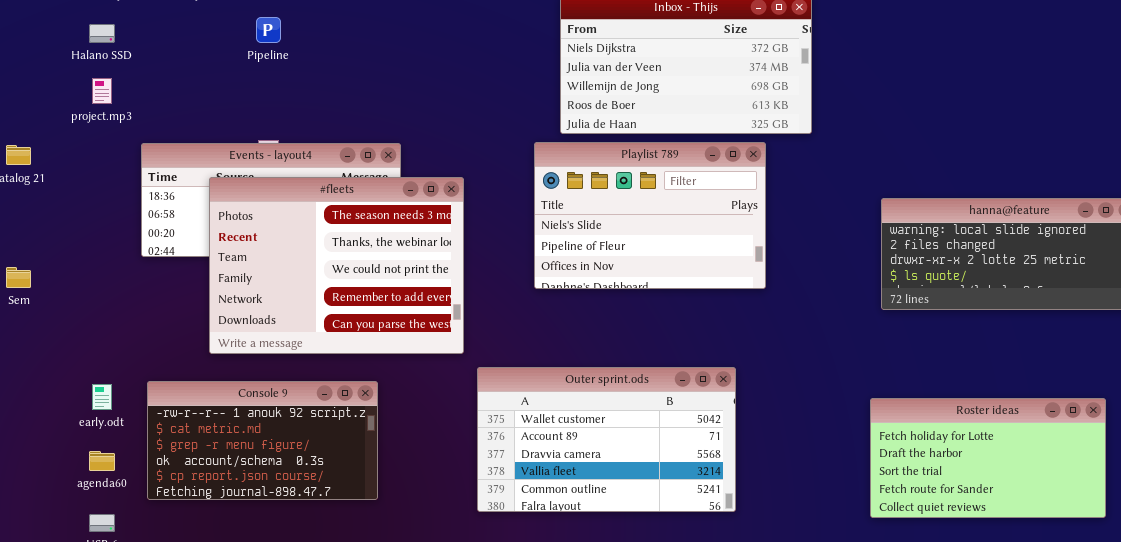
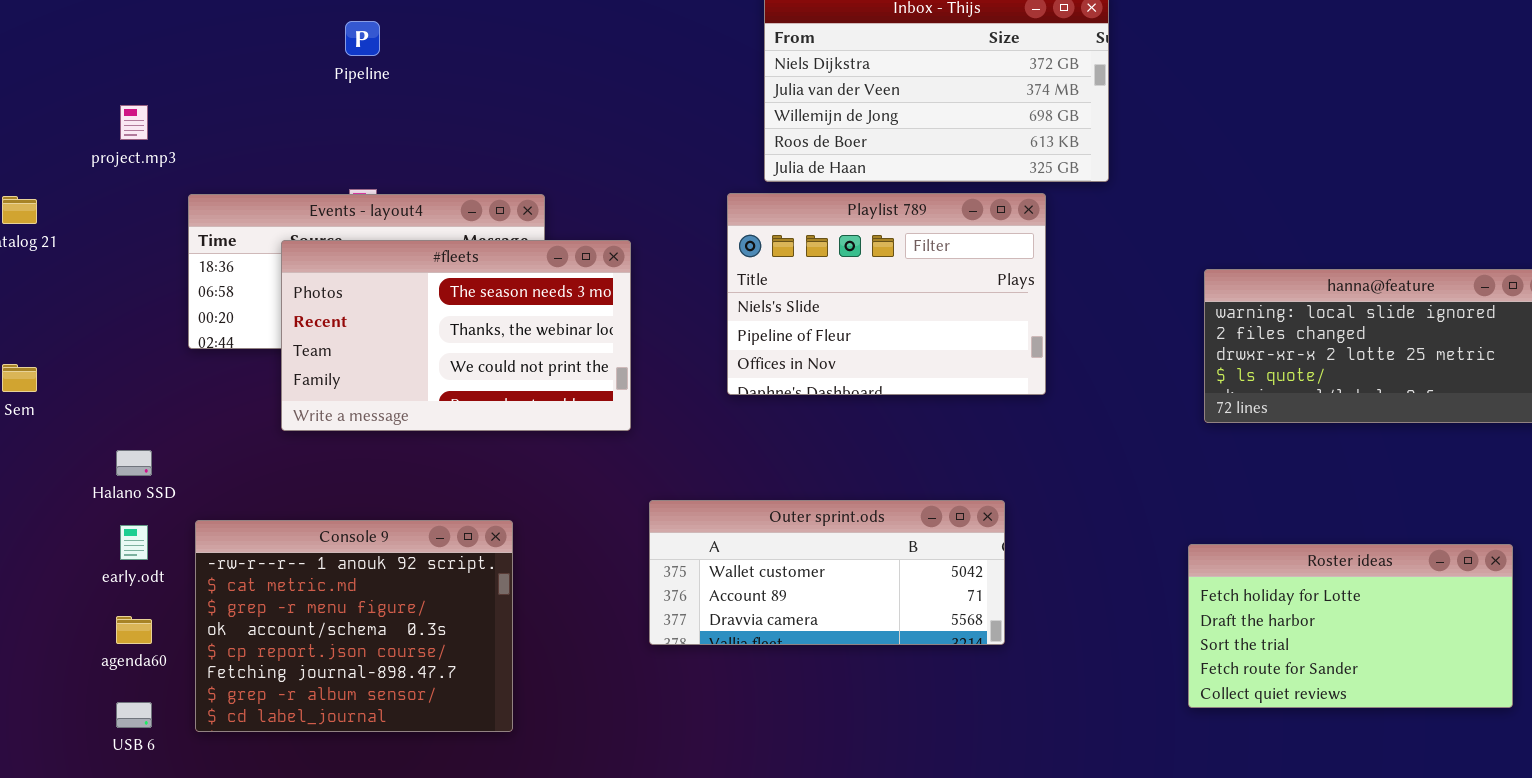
Halano SSD: [89,24,115,43] -> [116,450,152,476], moved
#fleets: [209,177,464,354] -> [281,240,631,431], resized
Outer sprint.ods: [477,367,736,512] -> [649,500,1005,645], resized
Console 9: [147,381,378,500] -> [195,520,513,732], resized

